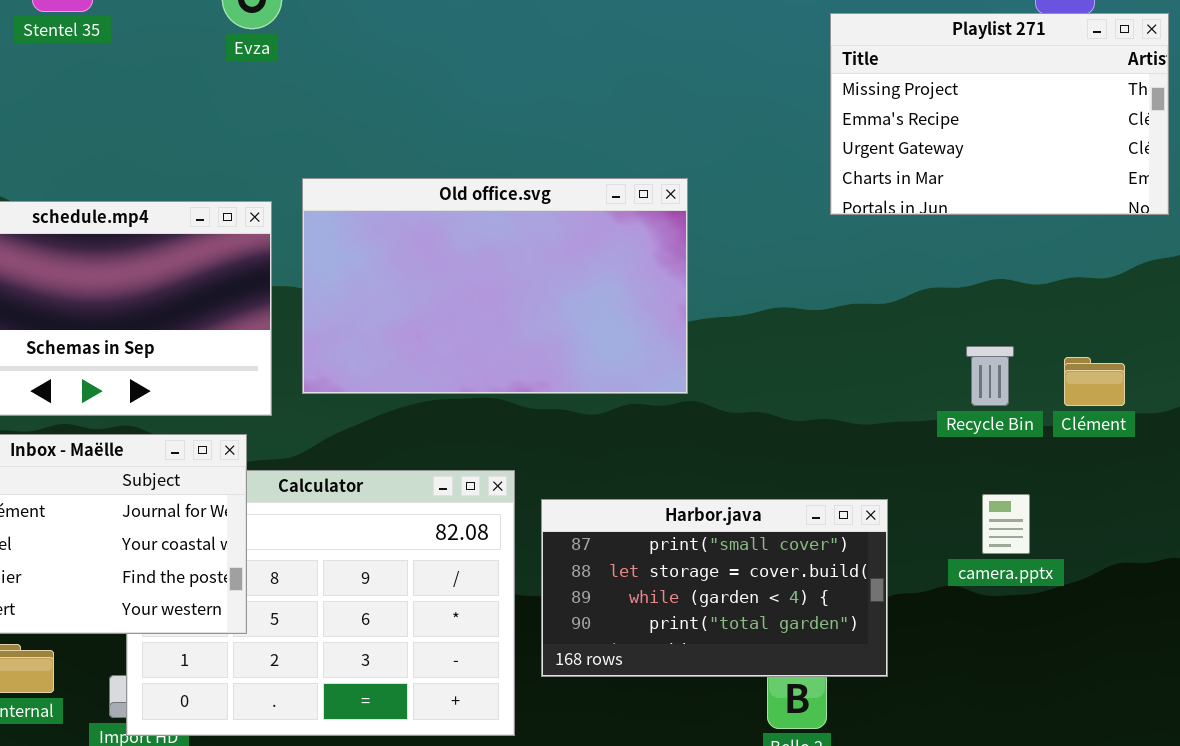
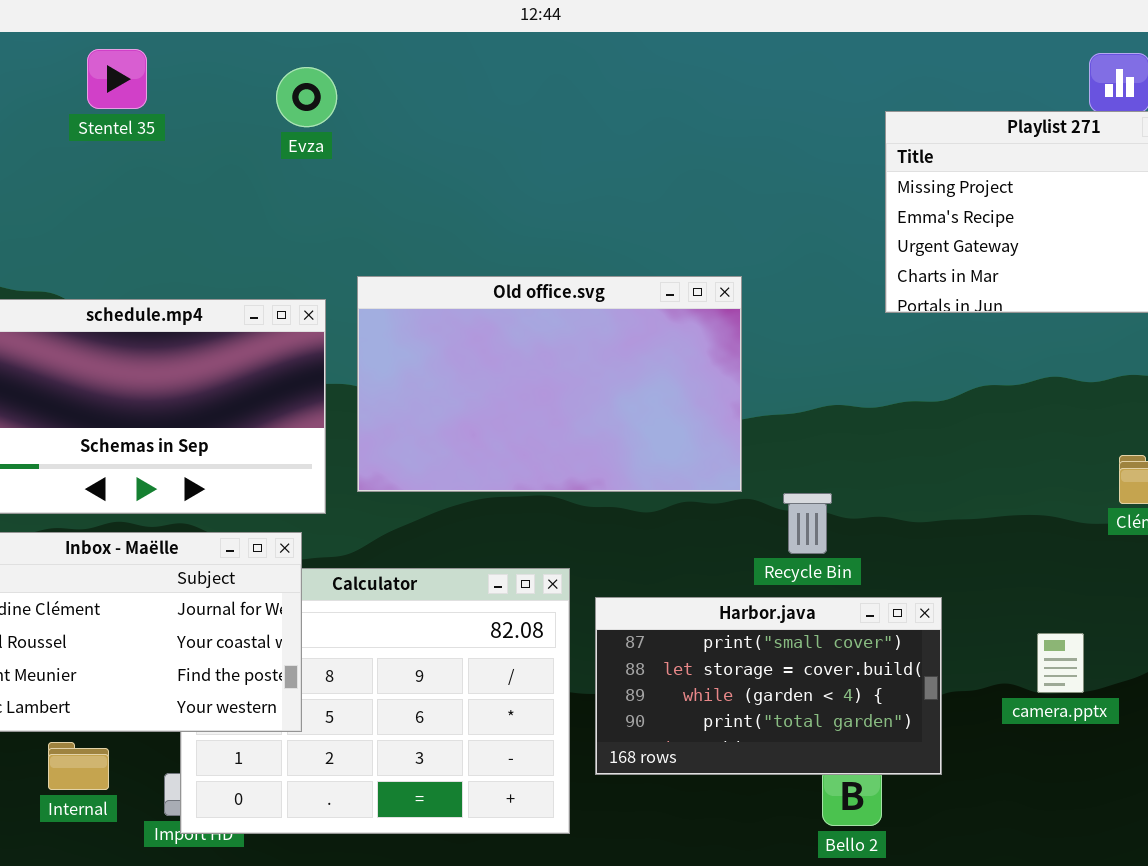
Recycle Bin: [966,346,1014,406] -> [783,493,832,554], moved
camera.pptx: [982,494,1030,554] -> [1037,633,1084,693], moved

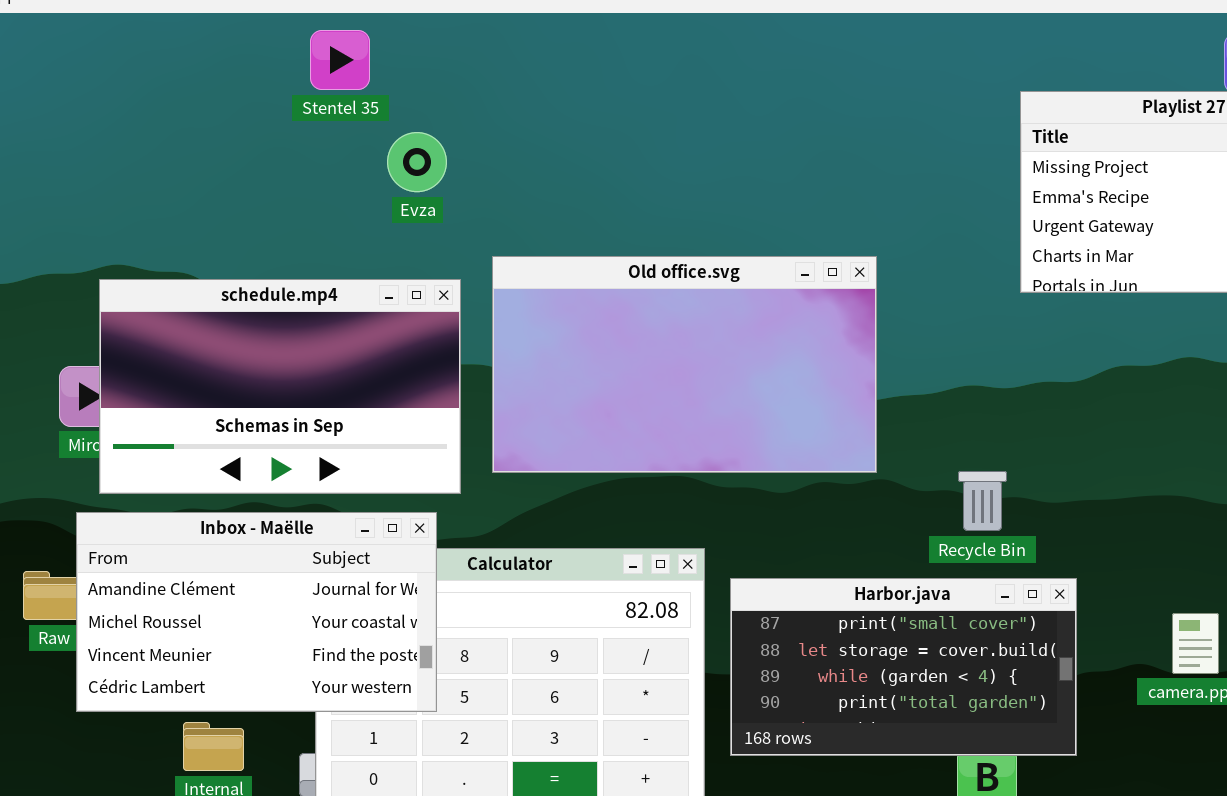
Stentel 35: [87,49,147,109] -> [310,30,370,90], moved
Evza: [276,67,337,127] -> [387,132,447,192], moved
Recycle Bin: [783,493,832,554] -> [958,471,1007,531], moved

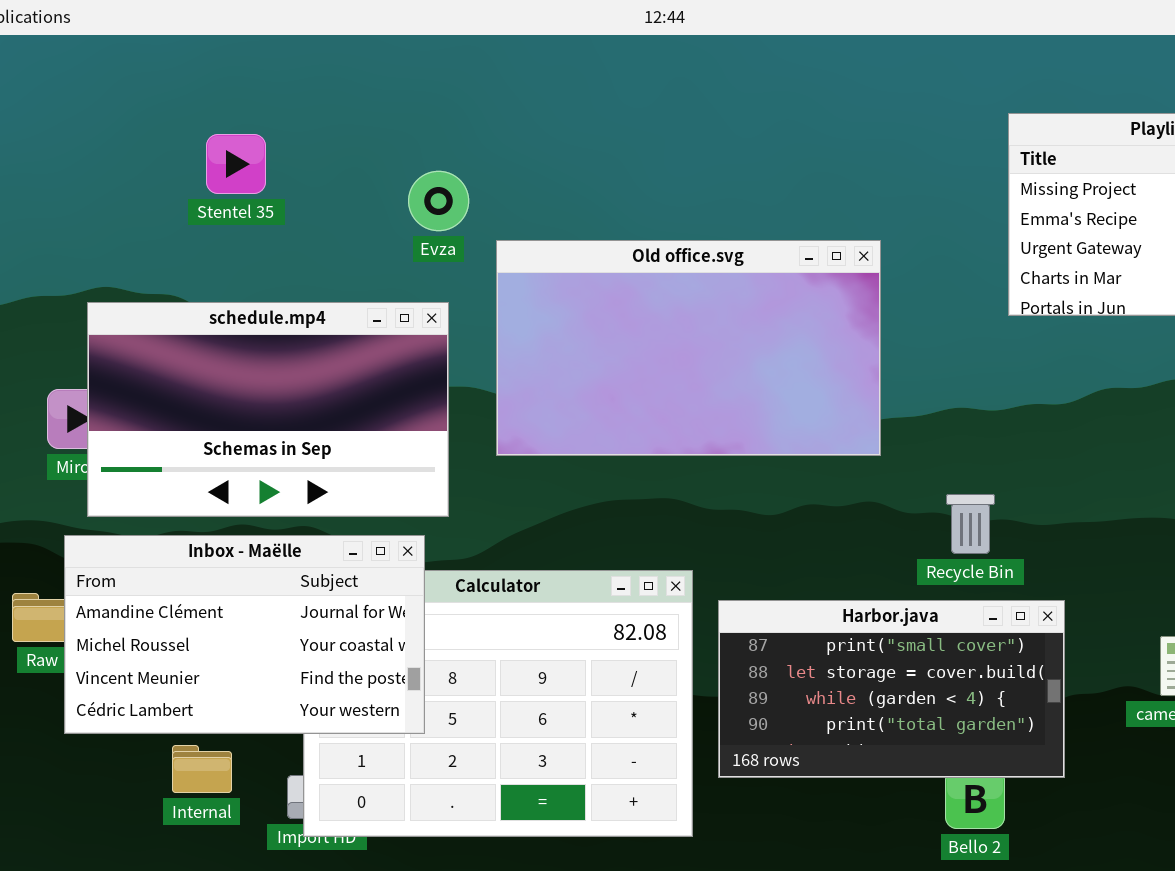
Stentel 35: [310,30,370,90] -> [206,134,266,194], moved
Evza: [387,132,447,192] -> [408,171,469,231], moved
Old office.svg: [492,256,877,473] -> [496,240,881,456], moved

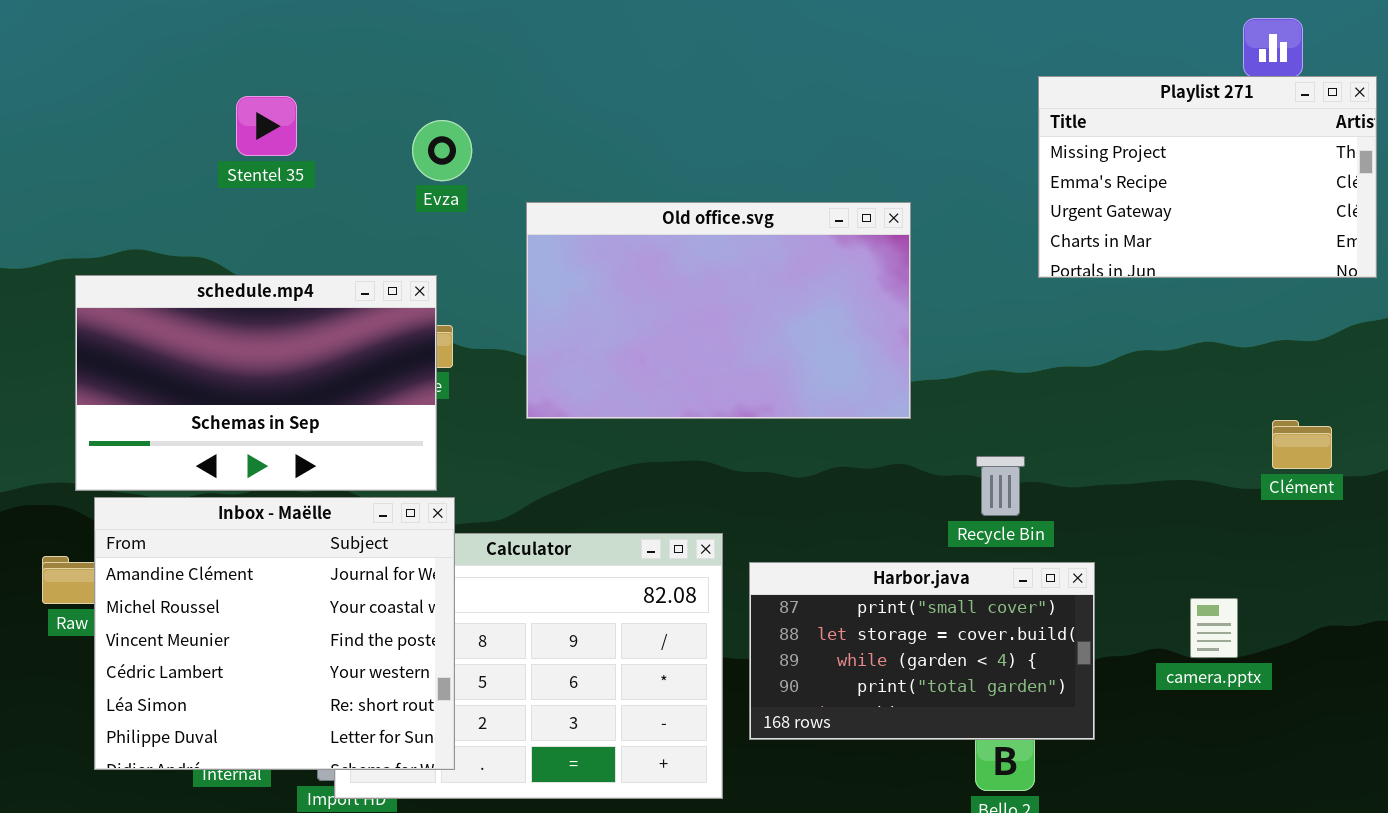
Evza: [408,171,469,231] -> [412,120,472,181], moved
schedule.mp4: [87,302,449,517] -> [75,275,437,491], moved
Inbox - Maëlle: [64,535,425,734] -> [94,497,455,770], resized

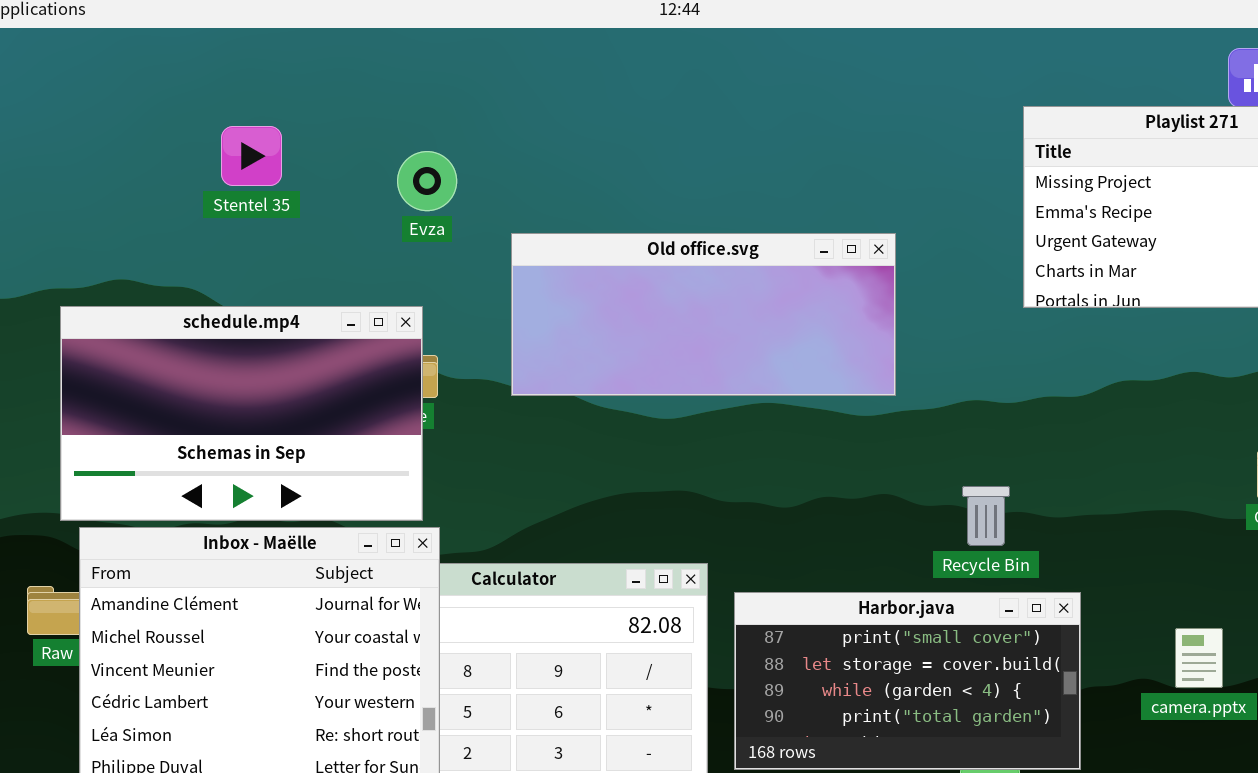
Old office.svg: [526,202,911,419] -> [511,233,896,396], resized

